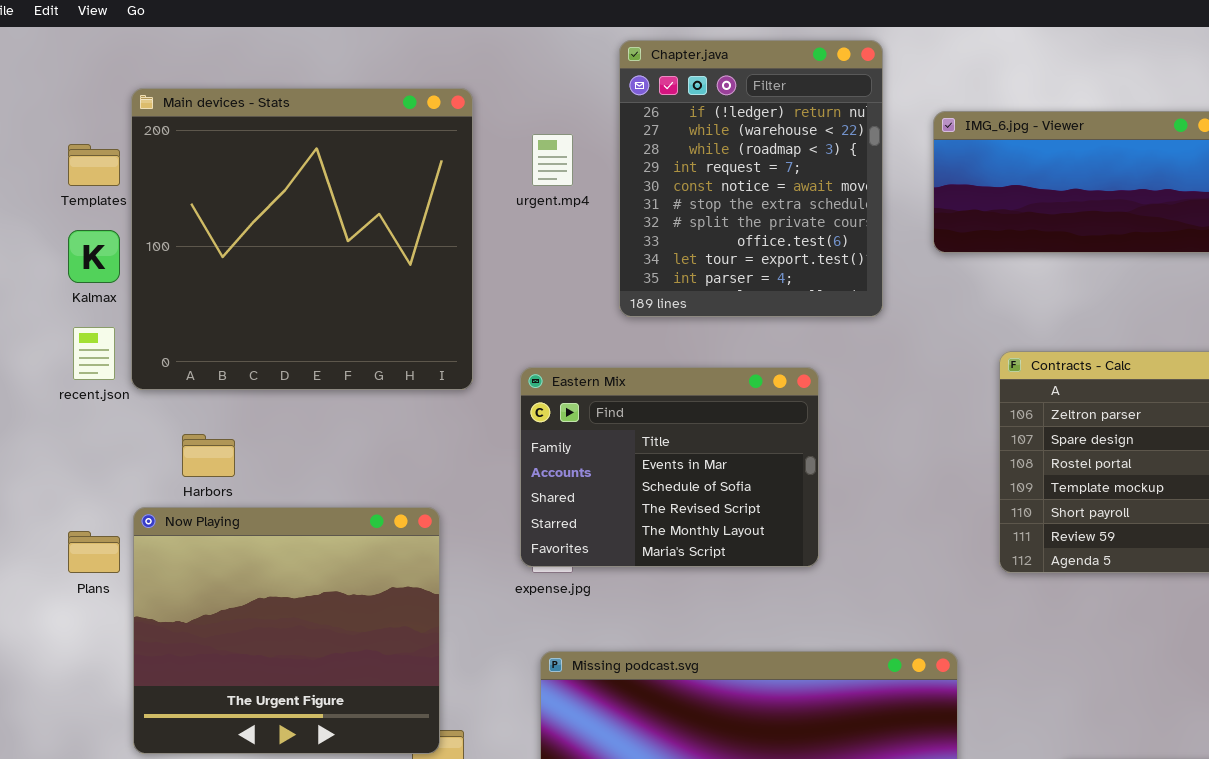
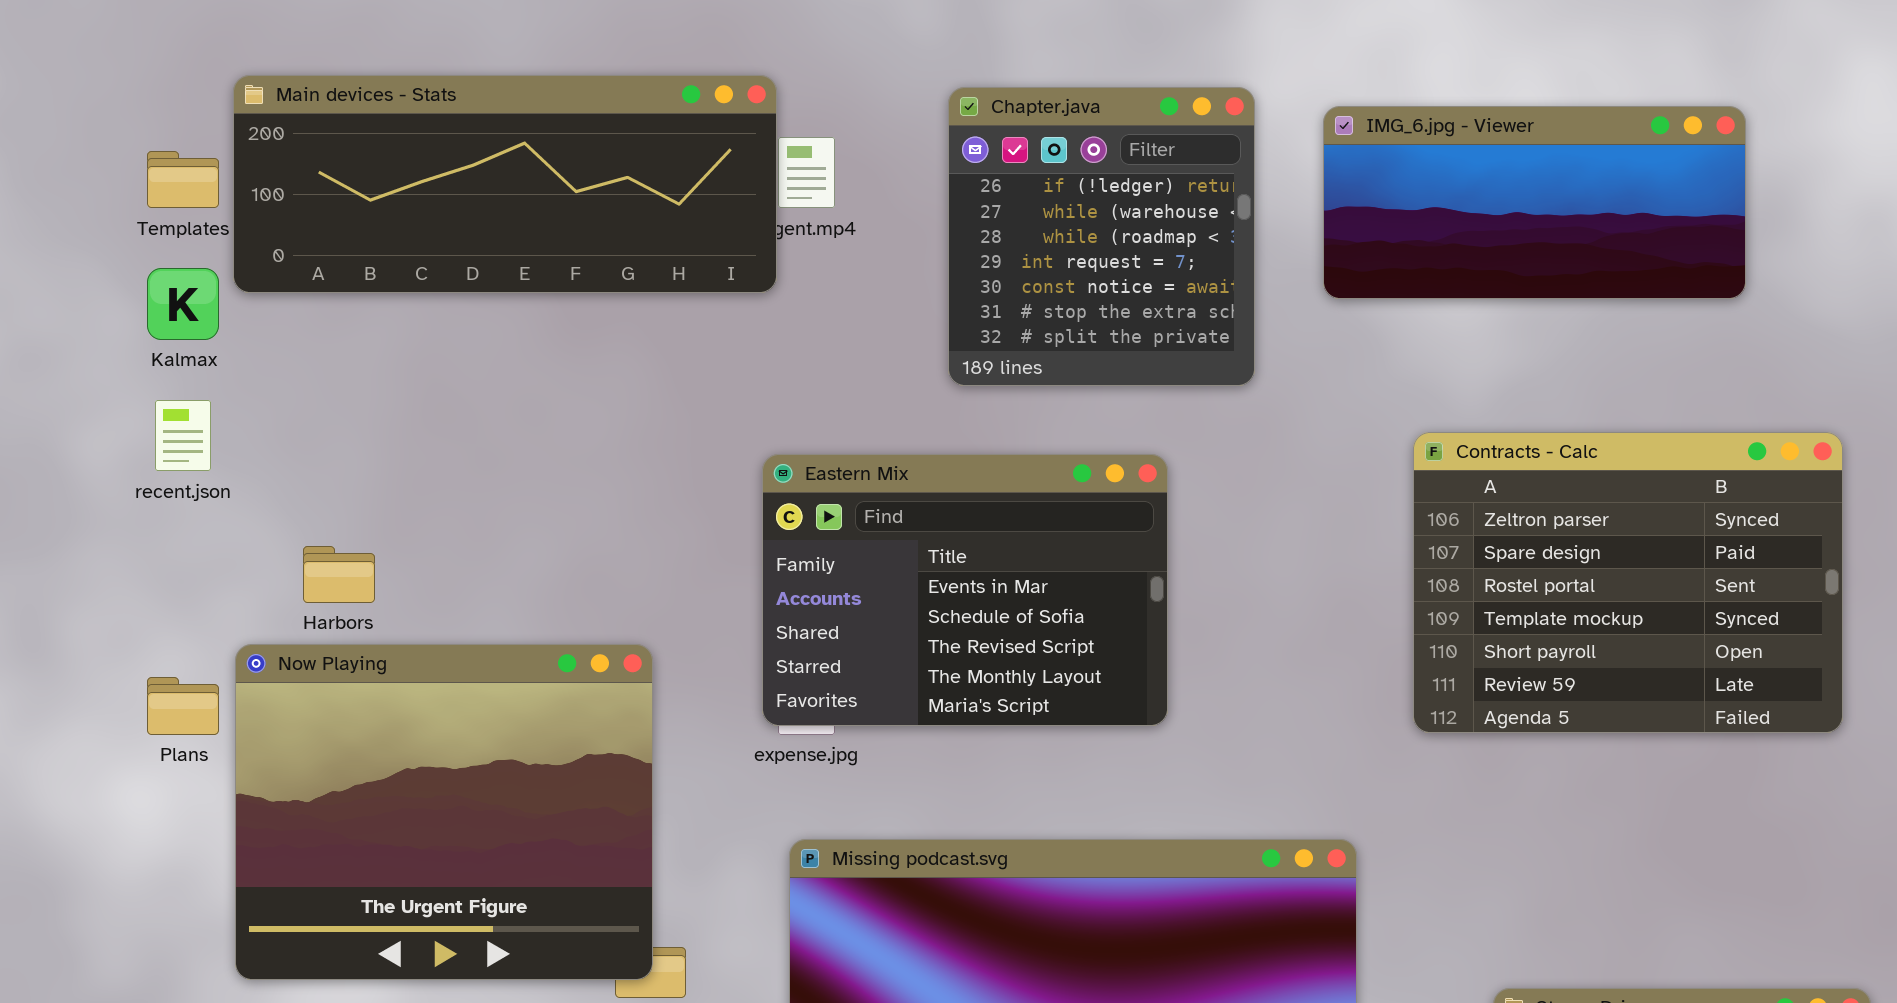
Chapter.java: [619,40,883,317] -> [948,87,1255,386], resized
Main devices - Stats: [131,88,473,390] -> [233,75,777,293], resized

